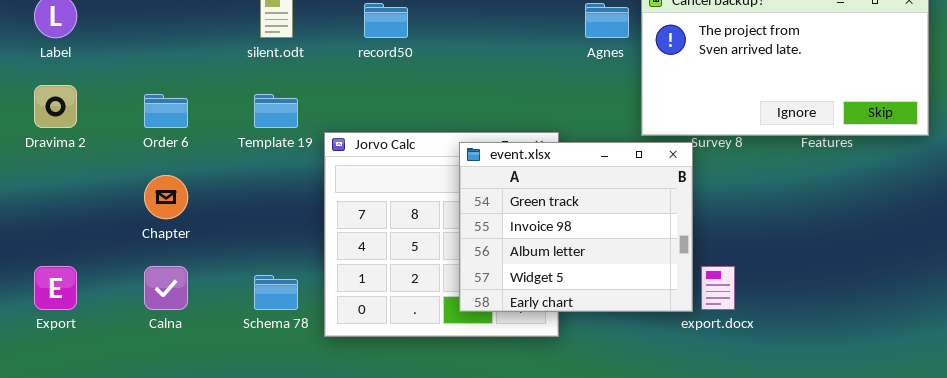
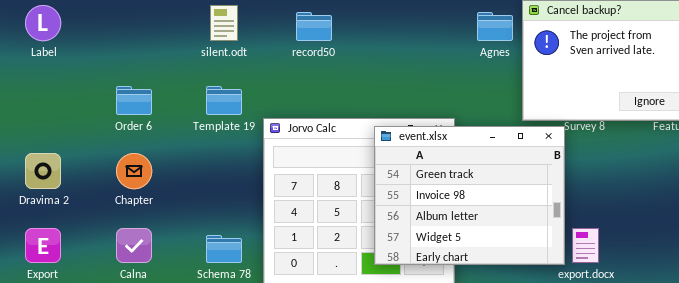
Dravima 2: [34,85,77,128] -> [25,153,61,189], moved

